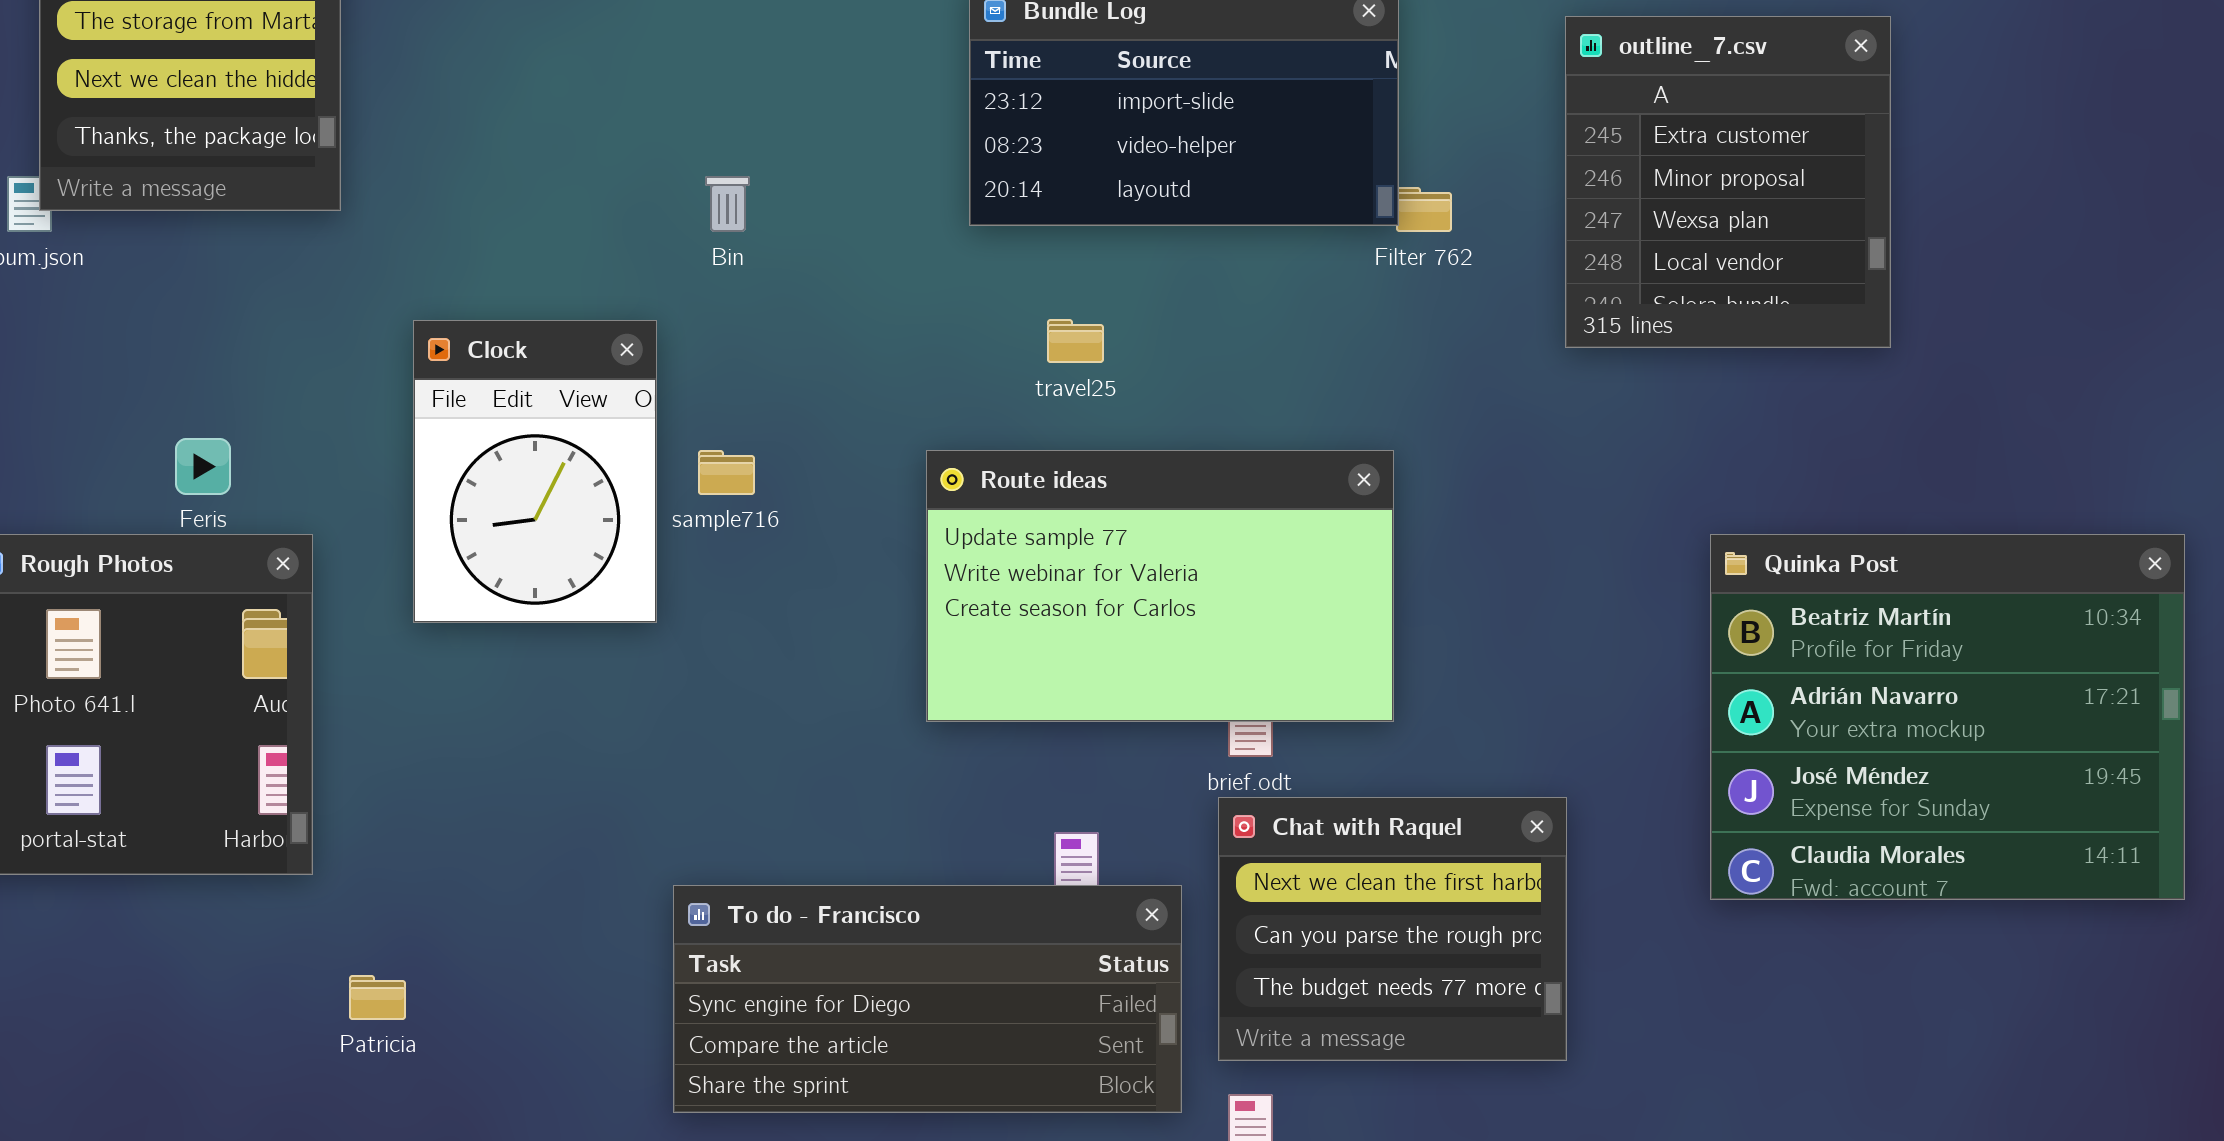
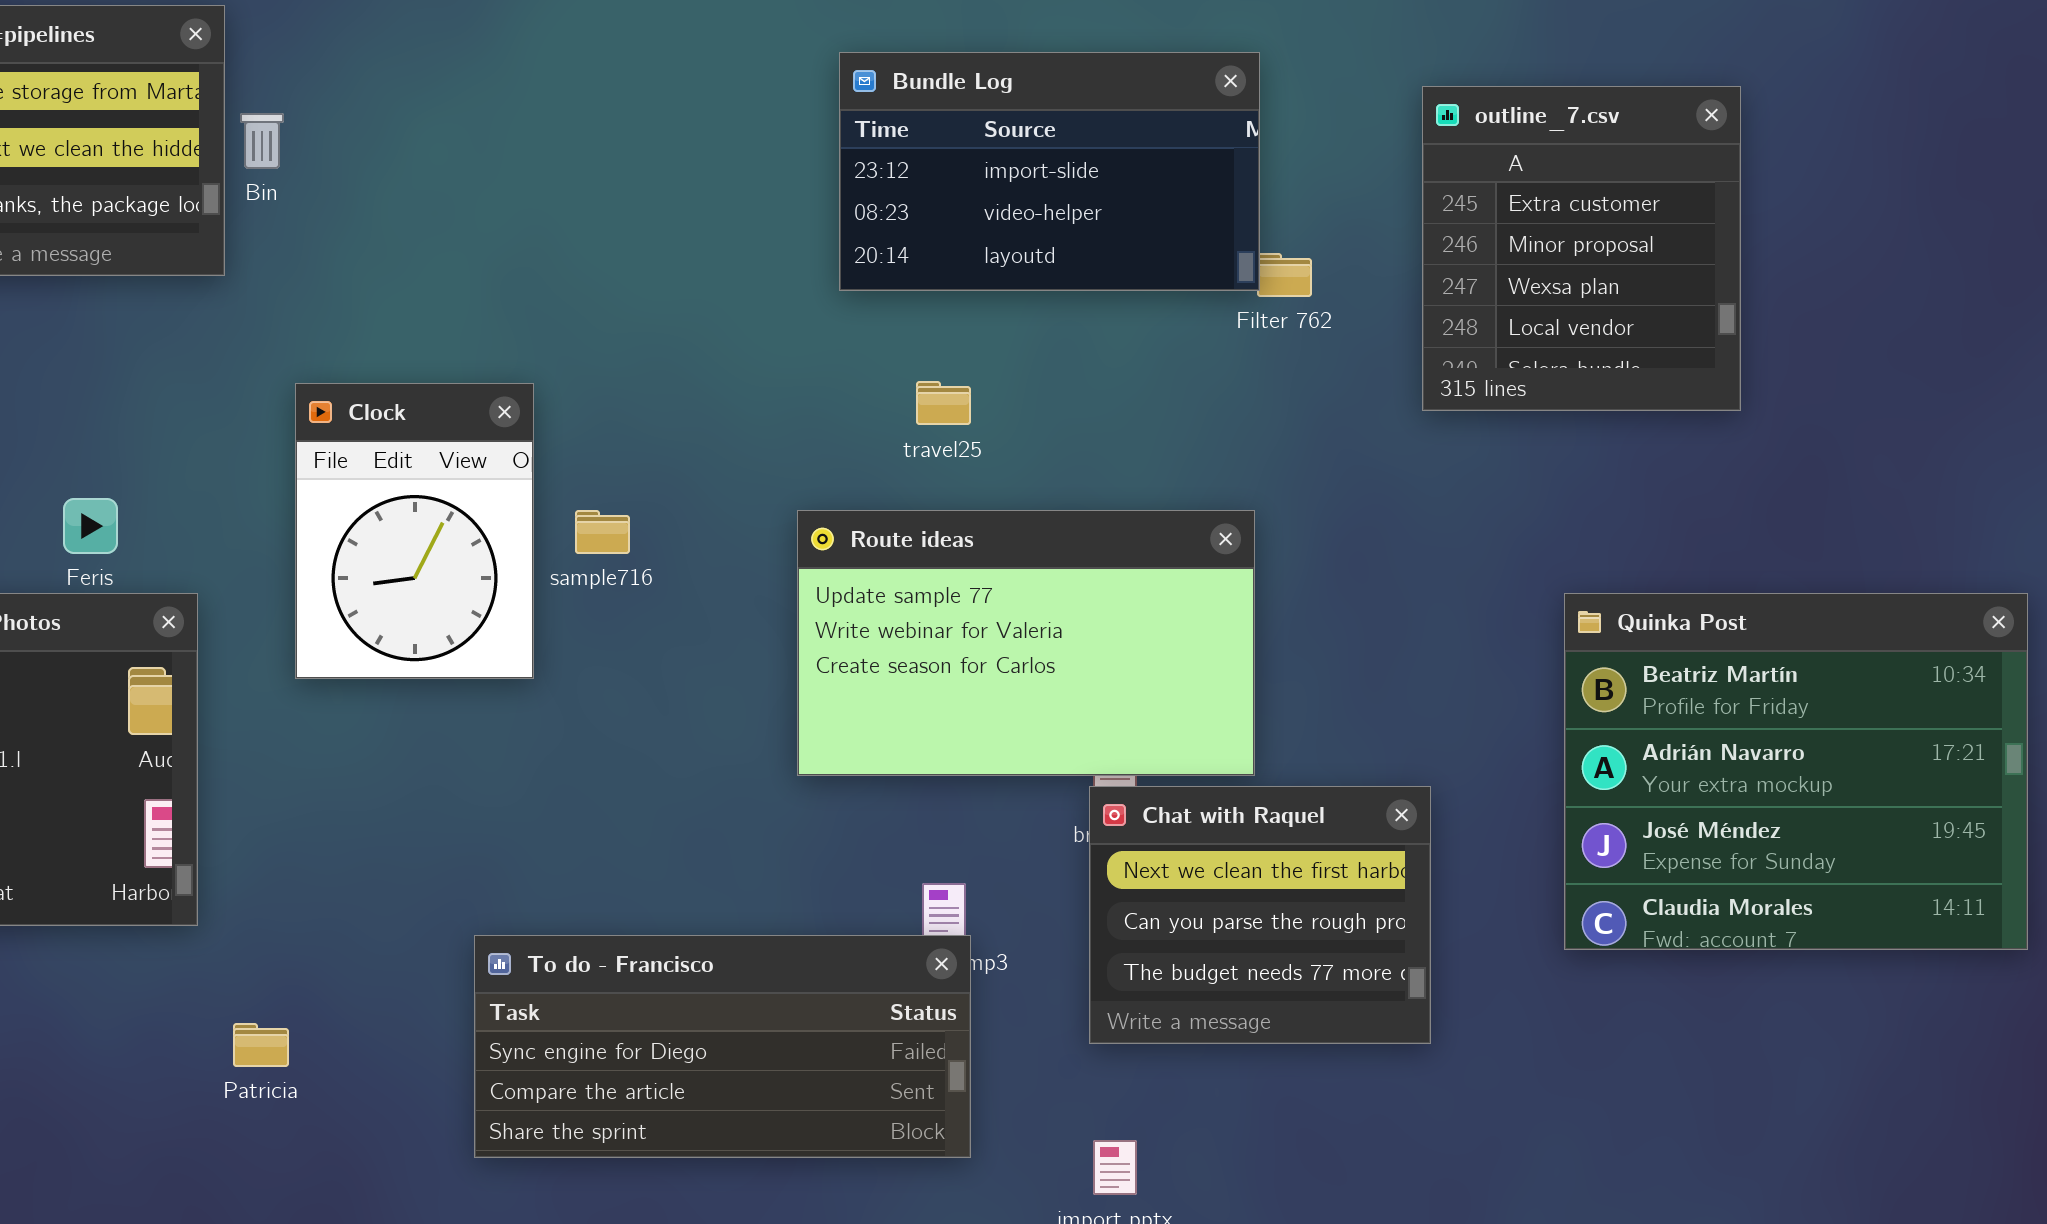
Bin: [705,176,750,232] -> [240,113,284,169], moved
Chat with Raquel: [1218,797,1567,1061] -> [1089,786,1431,1044], moved
To do - Francisco: [673,885,1182,1113] -> [474,935,971,1158], moved

